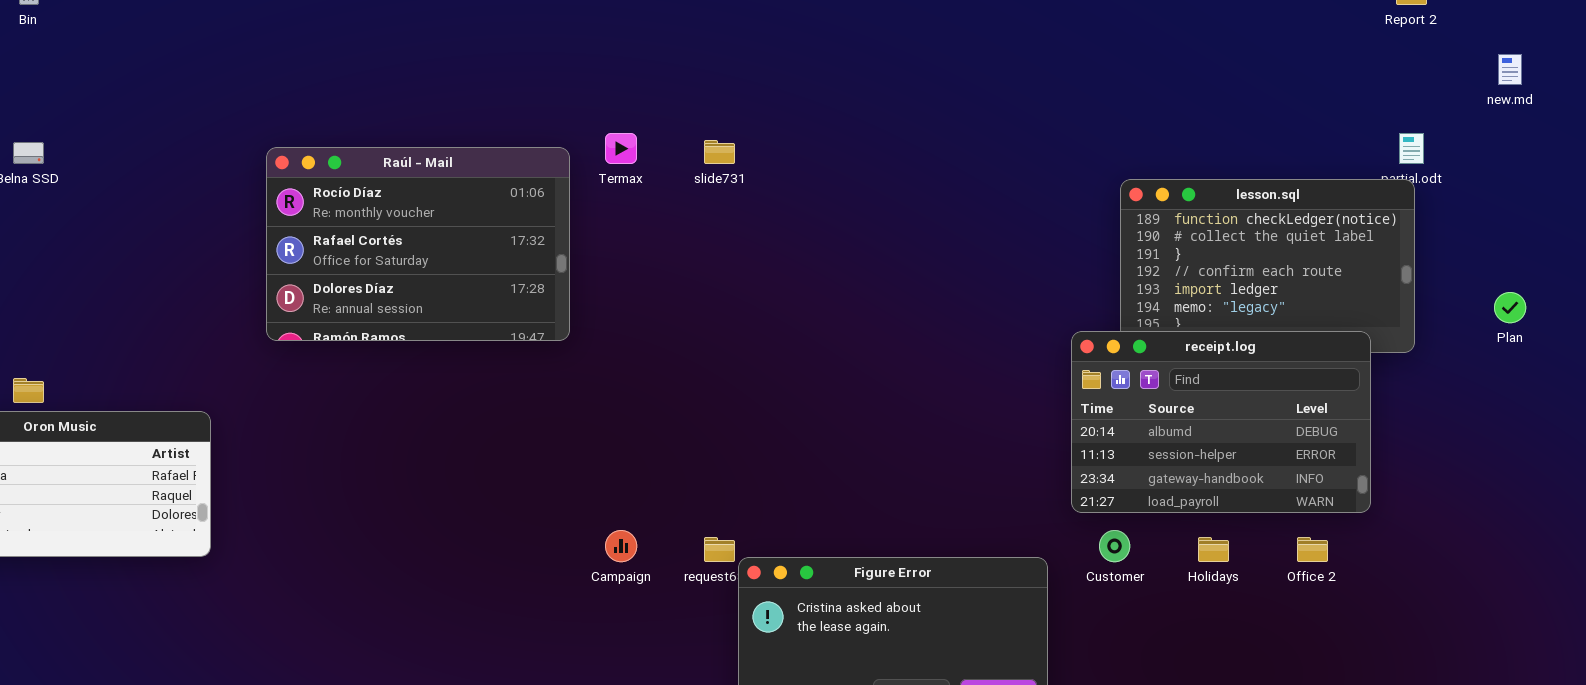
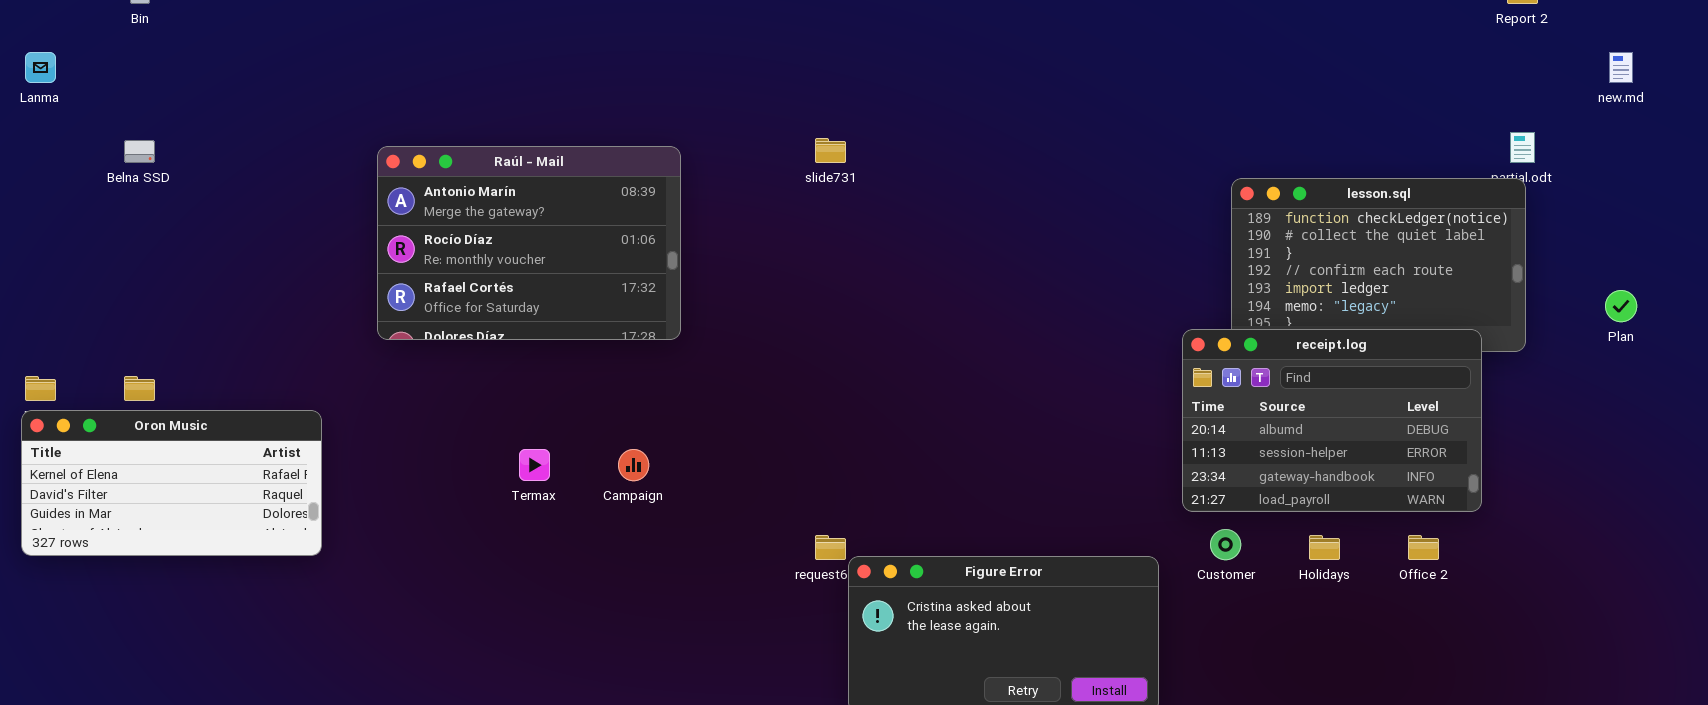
Termax: [605,133,637,164] -> [519,449,550,481], moved
Raúl - Mail: [266,147,570,341] -> [377,146,681,340], scrolled up 1 row
Campaign: [605,530,637,562] -> [618,449,649,481], moved

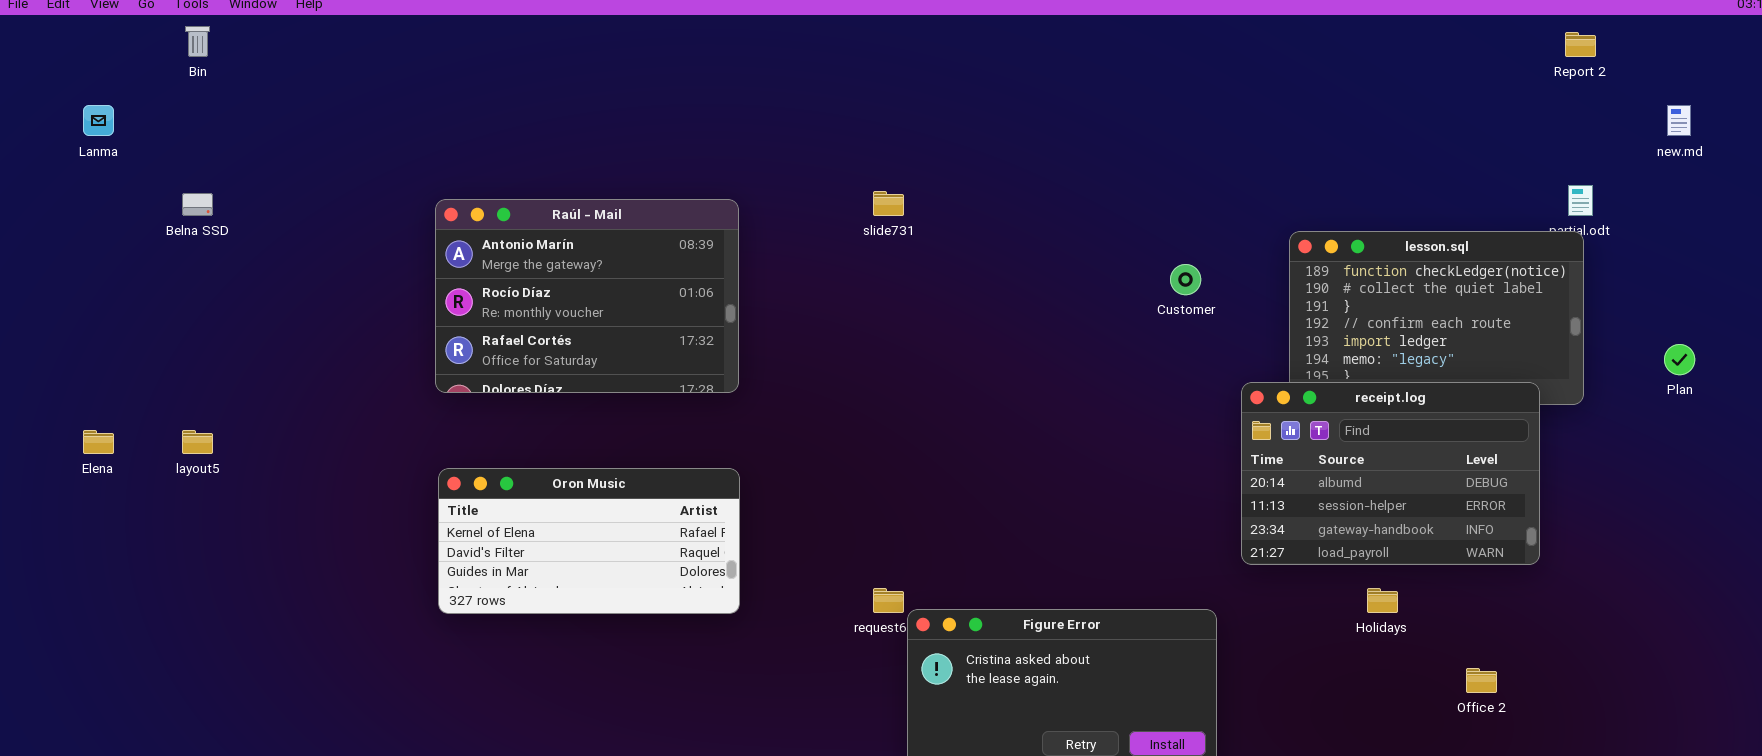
Oron Music: [21,410,322,556] -> [438,468,740,614], moved
Customer: [1210,529,1241,560] -> [1170,264,1201,295], moved
Office 2: [1408,535,1439,560] -> [1466,668,1497,693], moved

